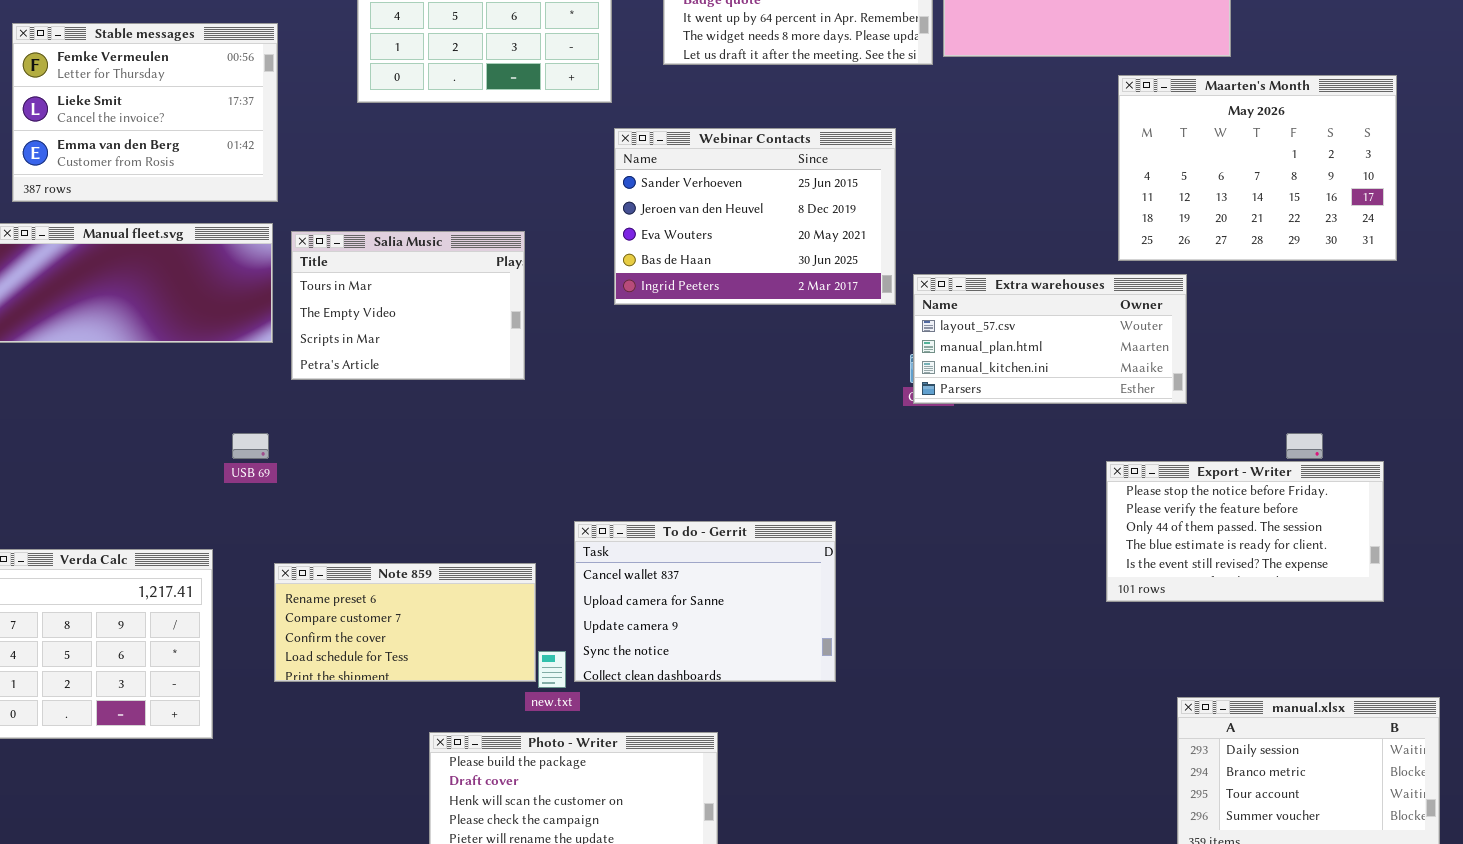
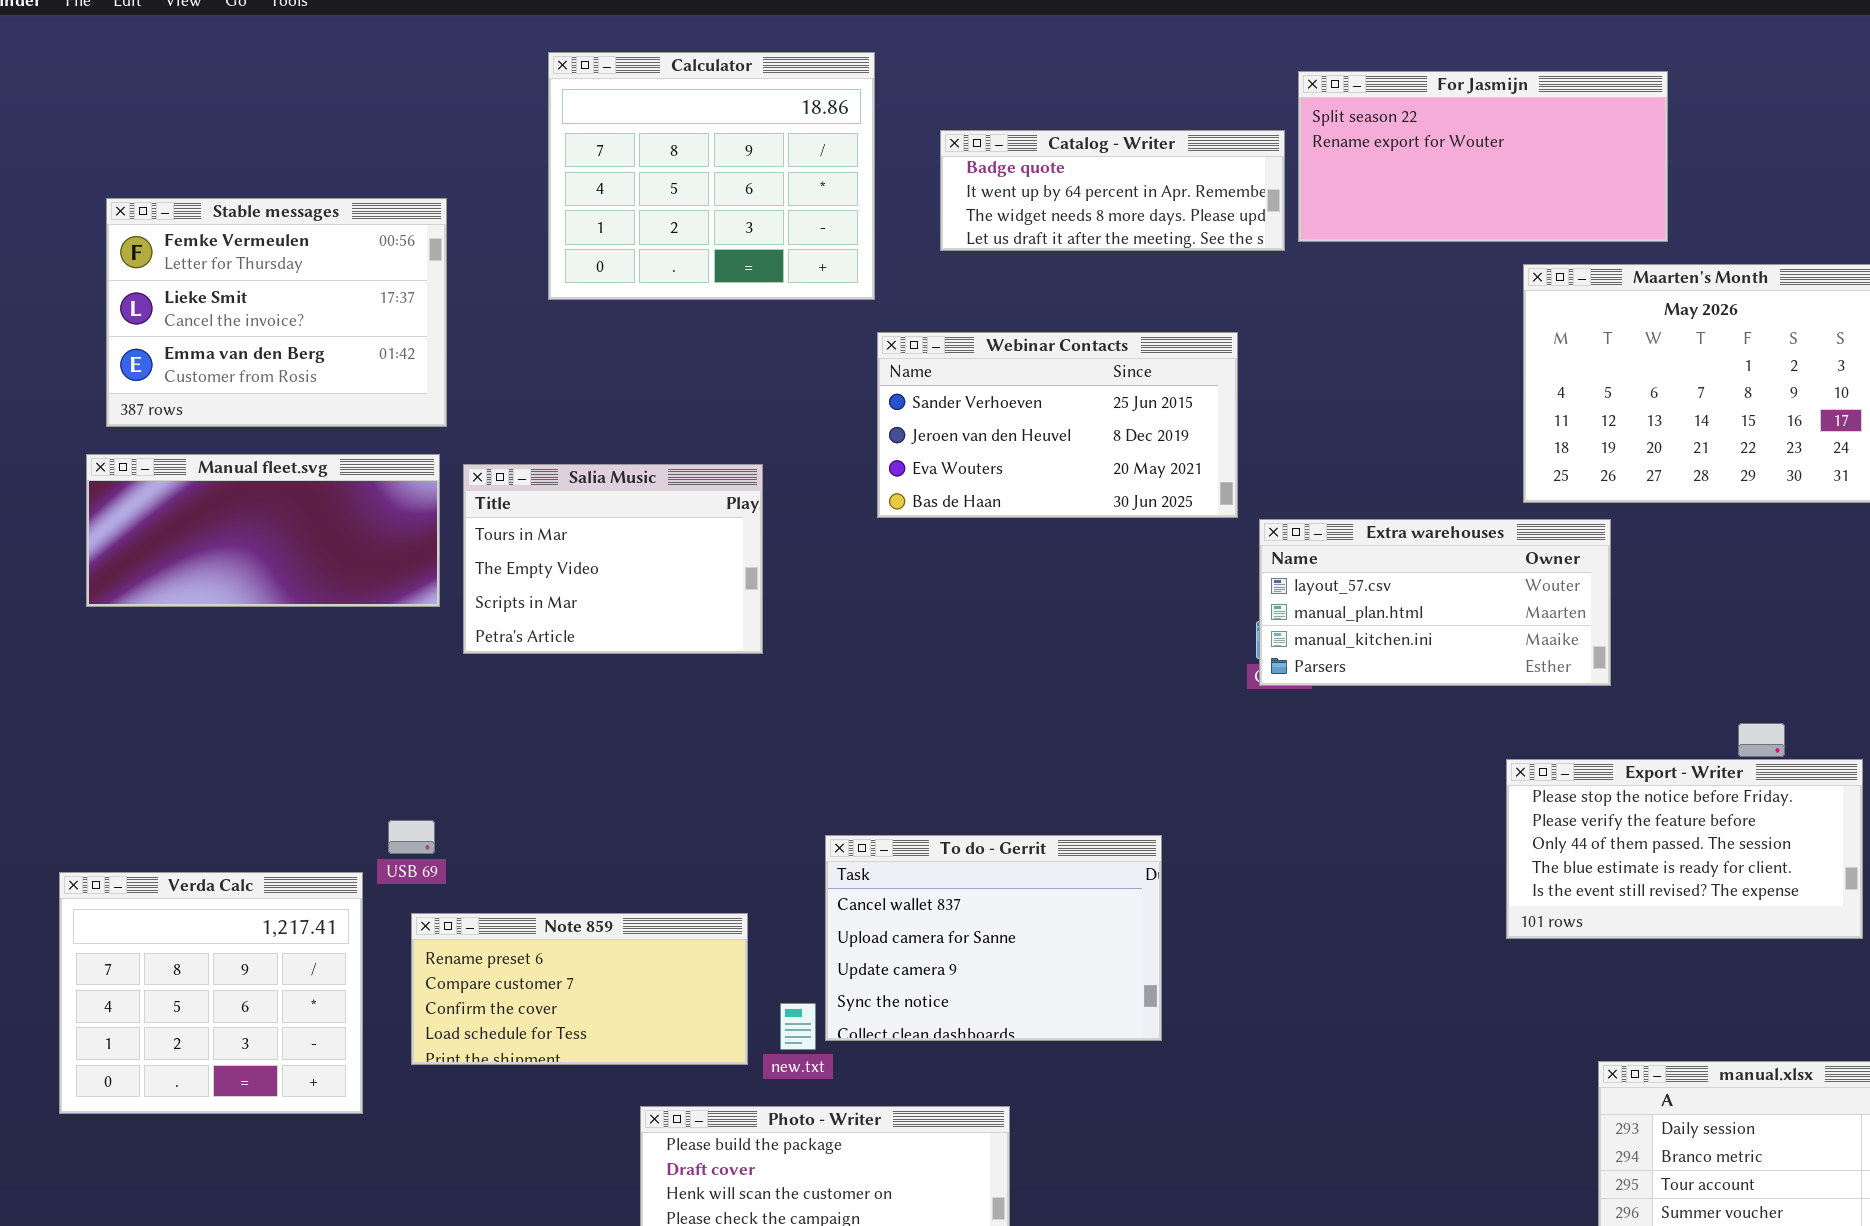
Webinar Contacts: [614,128,896,305] -> [877,332,1238,518], resized
USB 69: [232,433,269,459] -> [388,820,435,854], moved
Note 859: [274,563,536,682] -> [411,913,748,1065], moved

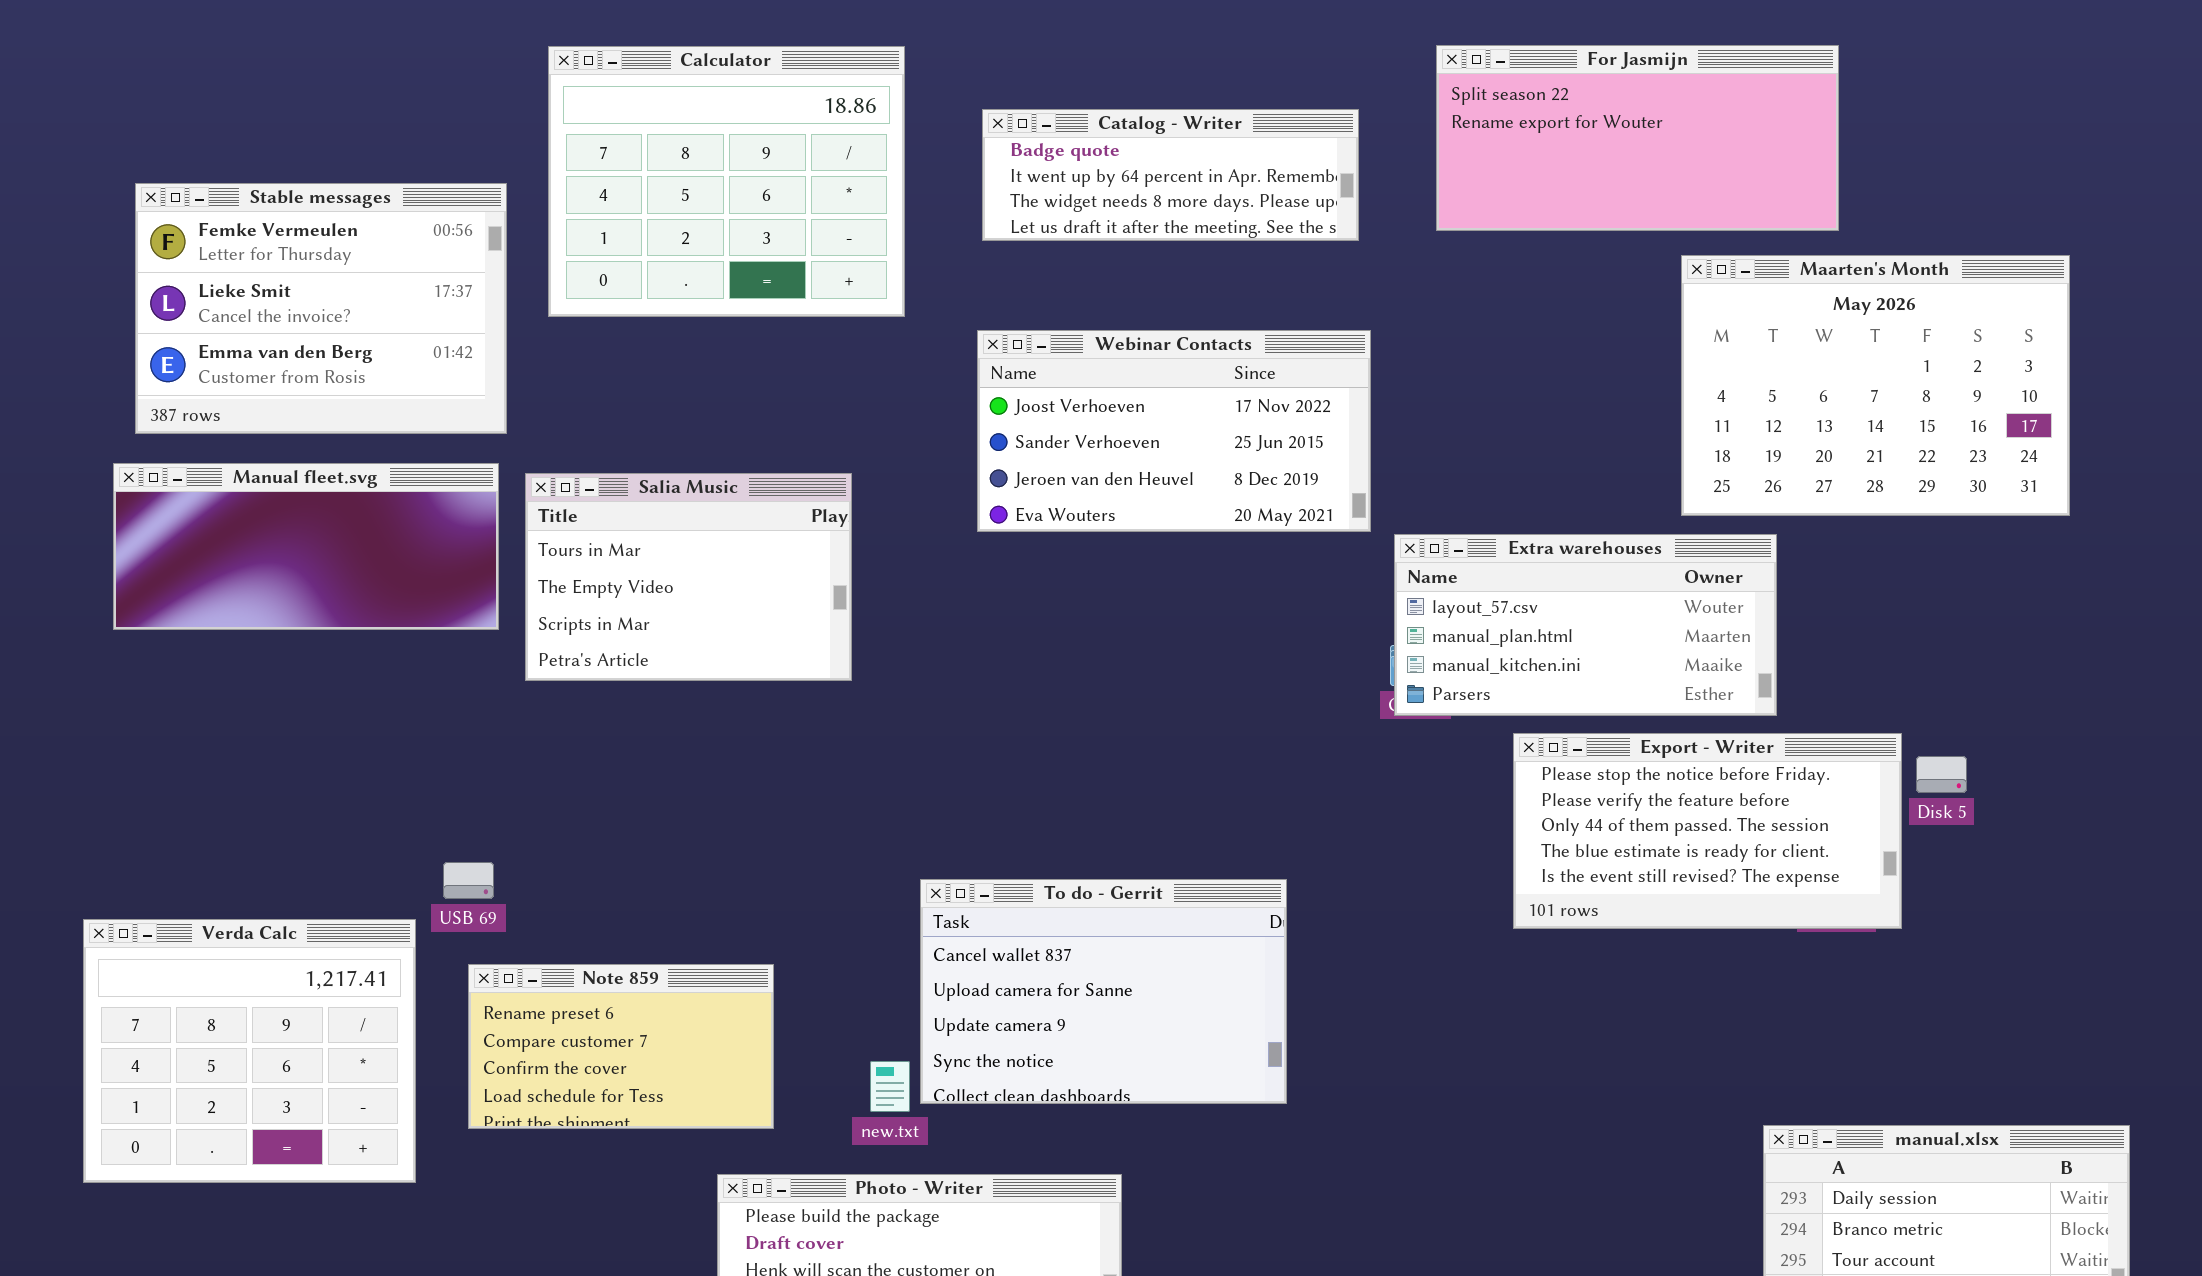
Calculator: [548,52,875,300] -> [548,46,905,317], moved
Catalog - Writer: [940,130,1285,251] -> [982,109,1359,241], moved
Webinar Contacts: [877,332,1238,518] -> [977,330,1371,532], scrolled up 1 row
Export - Writer: [1506,759,1863,939] -> [1513,733,1902,929], moved
Note 859: [411,913,748,1065] -> [468,964,774,1129], resized

